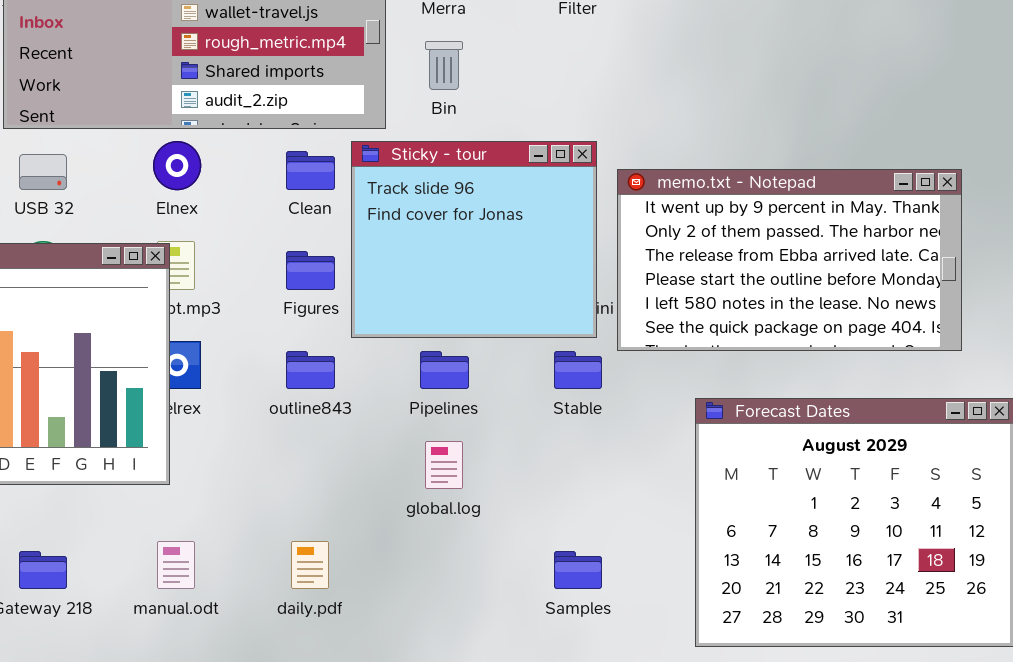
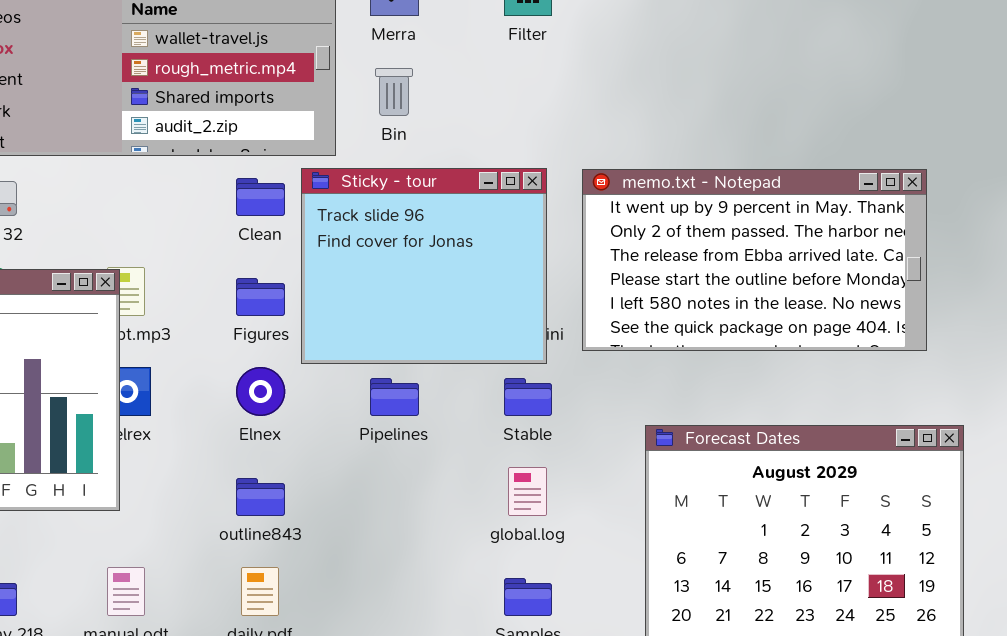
Elnex: [153,141,201,190] -> [236,367,285,416], moved
memo.txt - Notepad: [617,169,962,351] -> [582,169,927,351], moved
outline843: [286,351,335,389] -> [236,478,285,516], moved
global.log: [425,441,463,489] -> [508,467,547,516], moved

